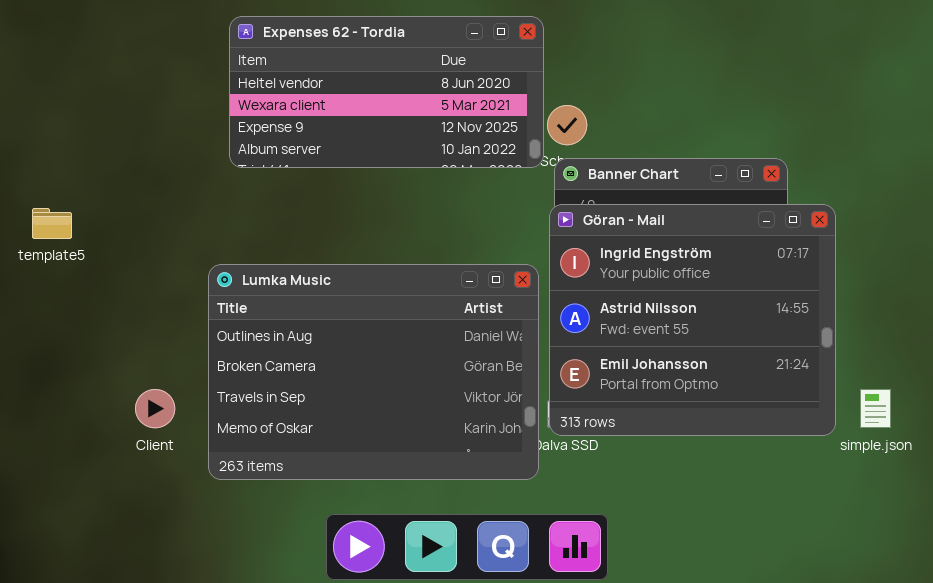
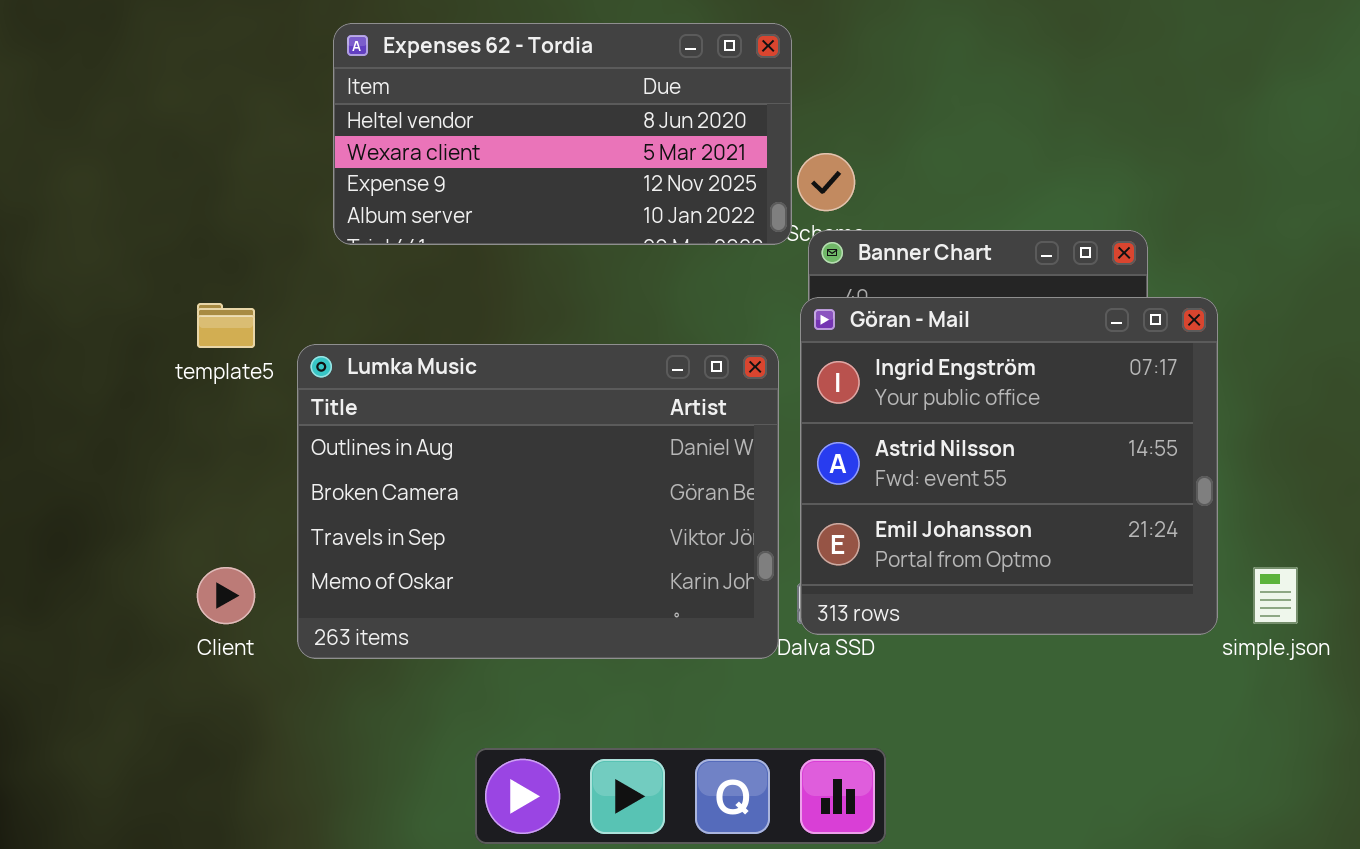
template5: [32,208,72,239] -> [197,303,255,348], moved
Lumka Music: [208,264,539,480] -> [297,344,779,659], moved

